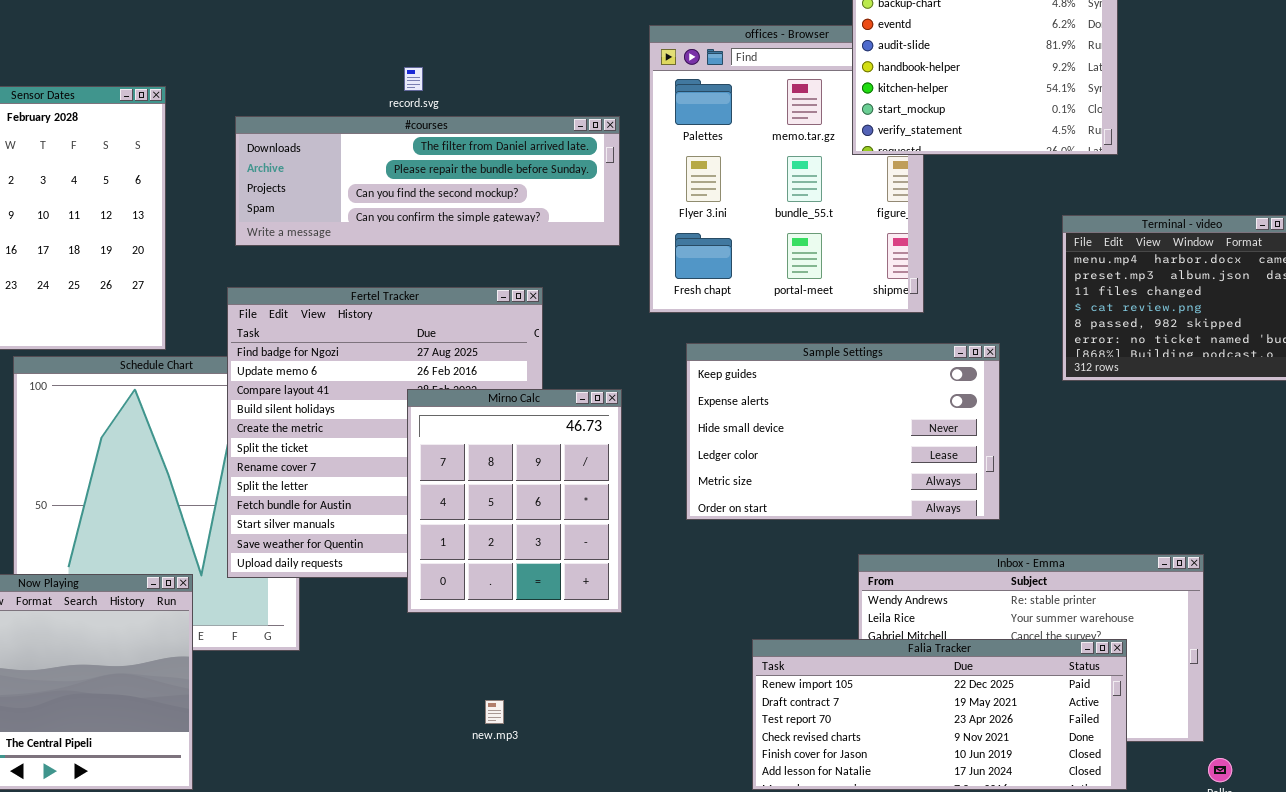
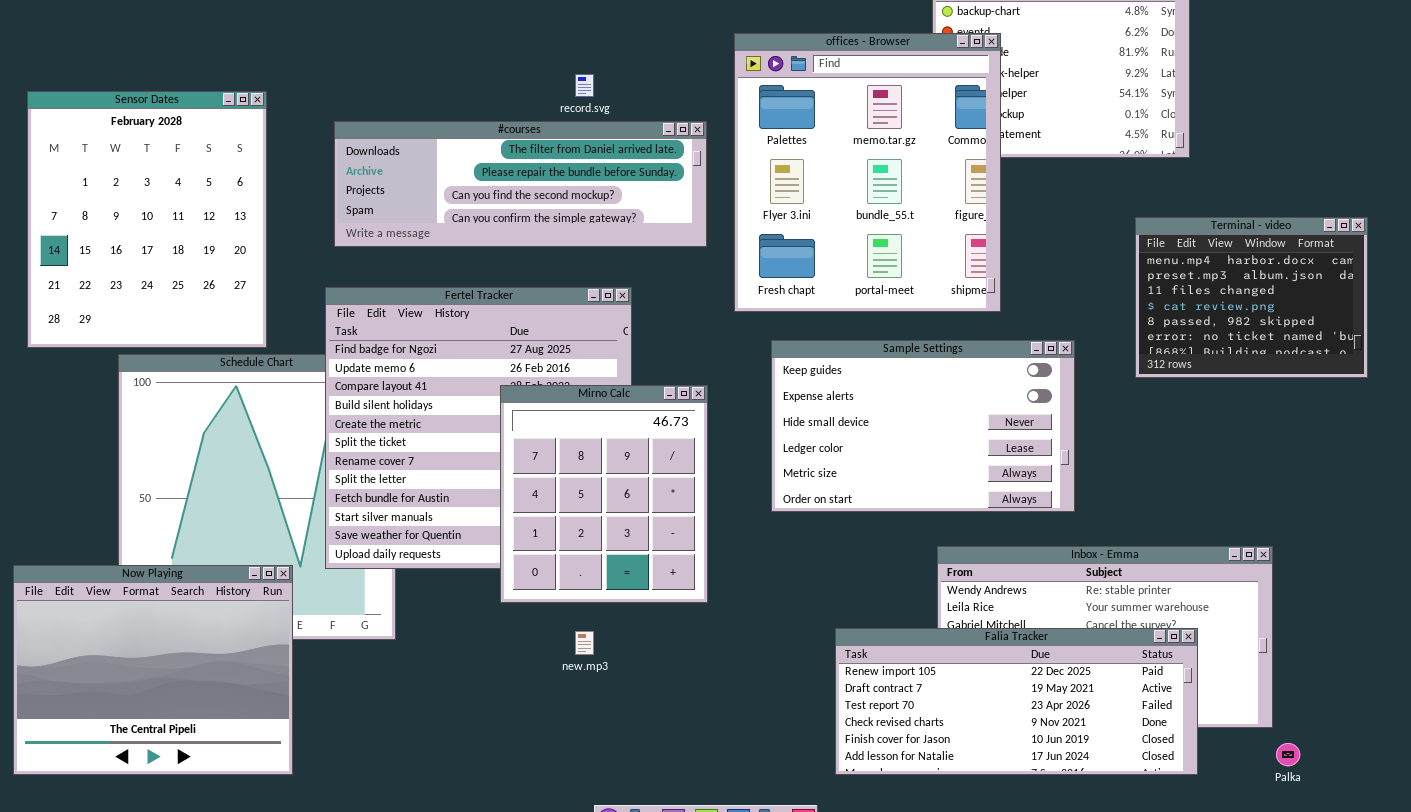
offices - Browser: [649,25,924,313] -> [734,33,1001,312], raised
record.svg: [404,67,423,91] -> [575,74,594,97], moved
new.mp3: [485,700,504,724] -> [575,631,594,655], moved

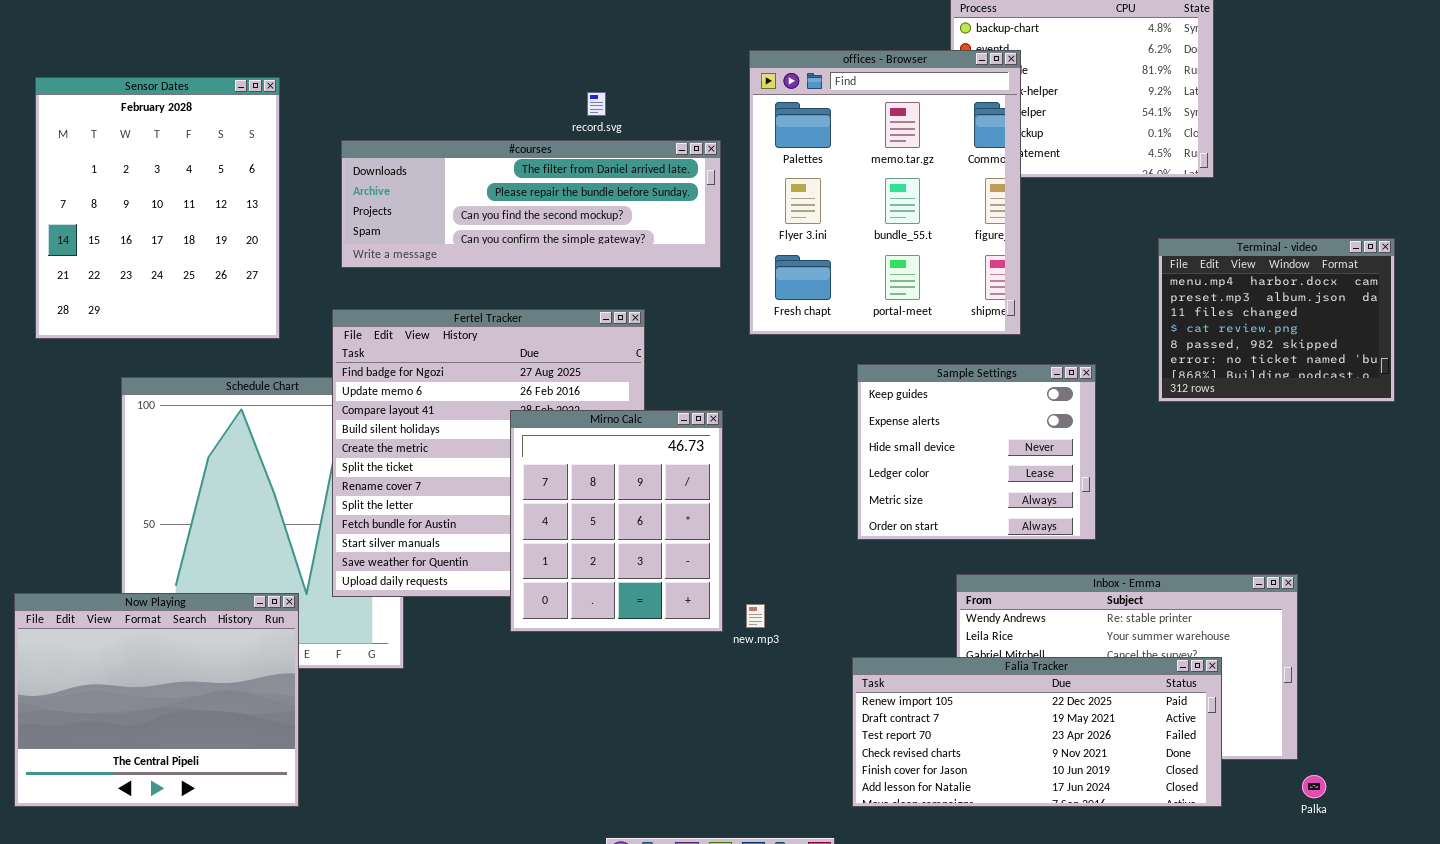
Sensor Dates: [27,91,267,348] -> [35,77,280,339], moved
Sample Settings: [771,340,1075,512] -> [857,364,1096,540], resized
new.mp3: [575,631,594,655] -> [746,604,765,628], moved

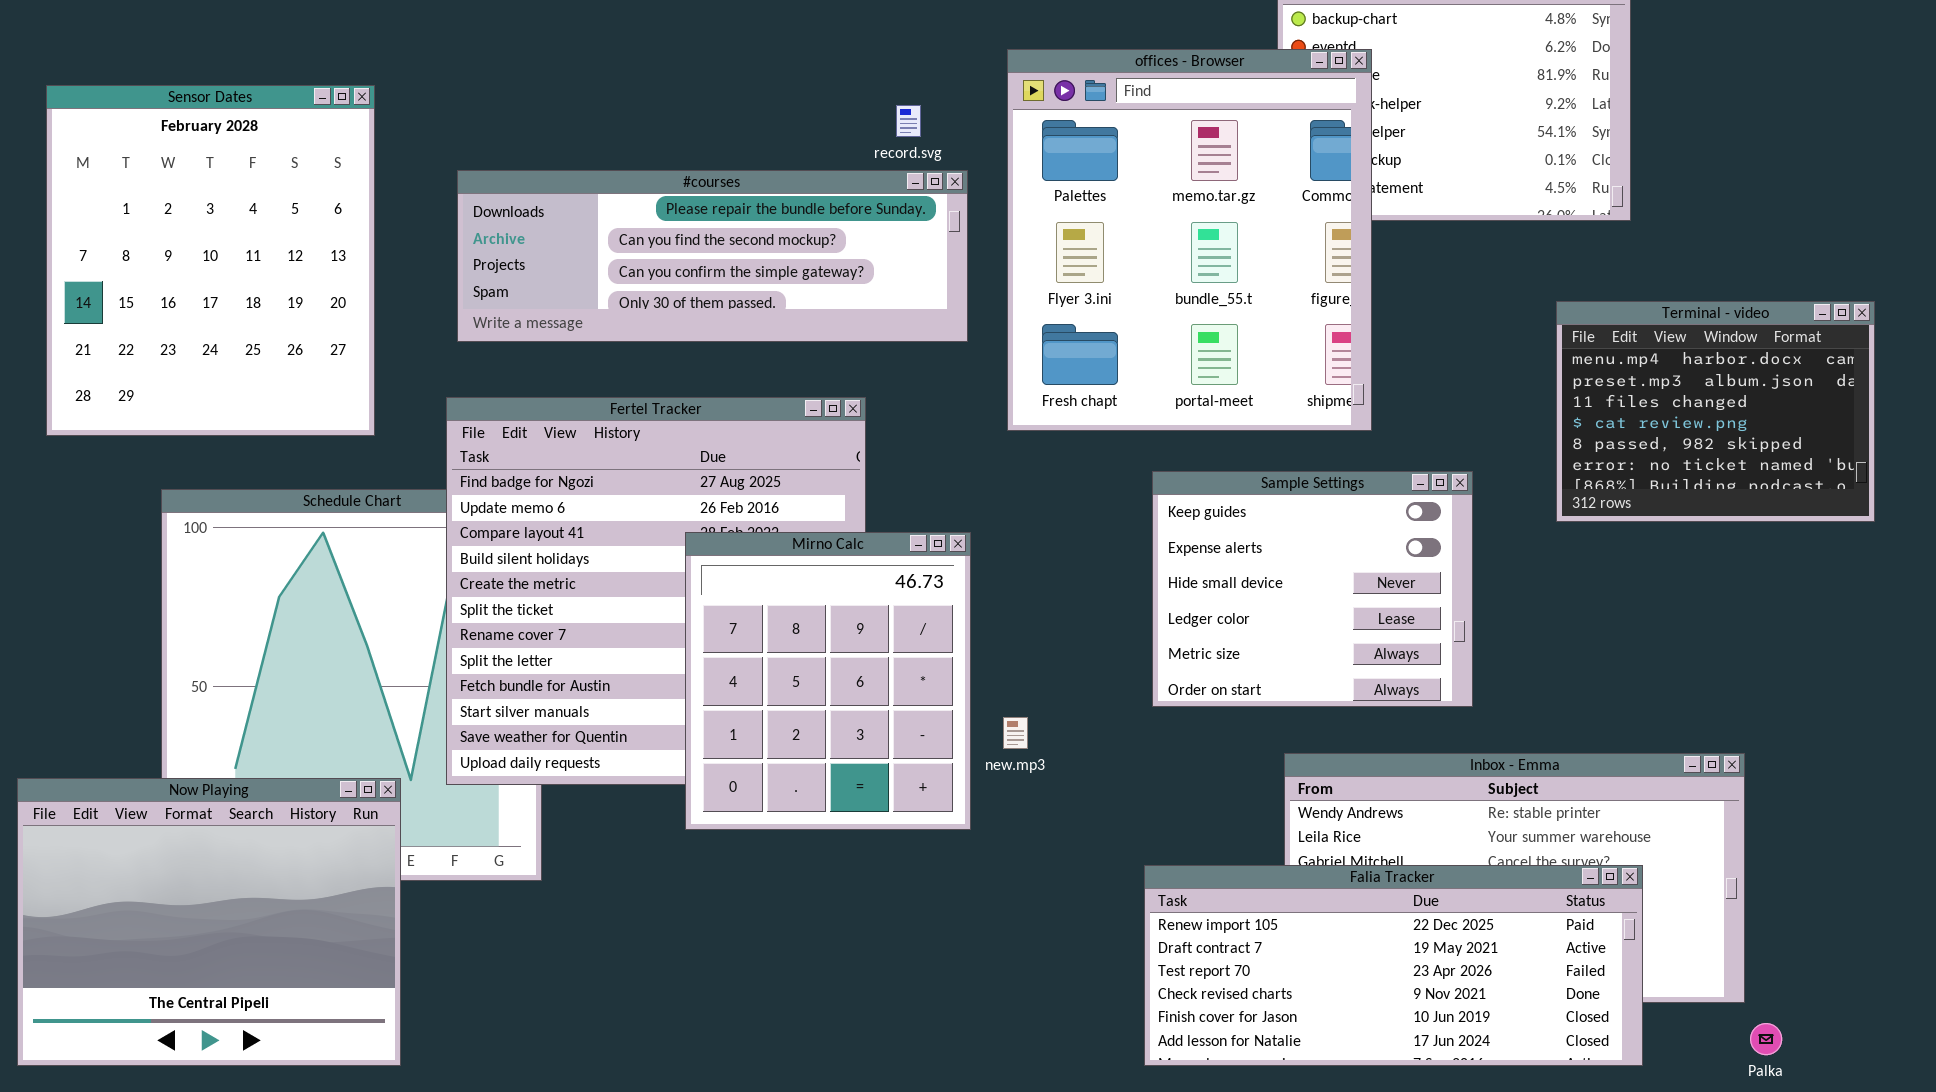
record.svg: [587,92,606,116] -> [896,105,921,137], moved
#courses: [341,140,721,268] -> [457,170,968,342], scrolled down 1 row
new.mp3: [746,604,765,628] -> [1003,717,1028,749], moved

